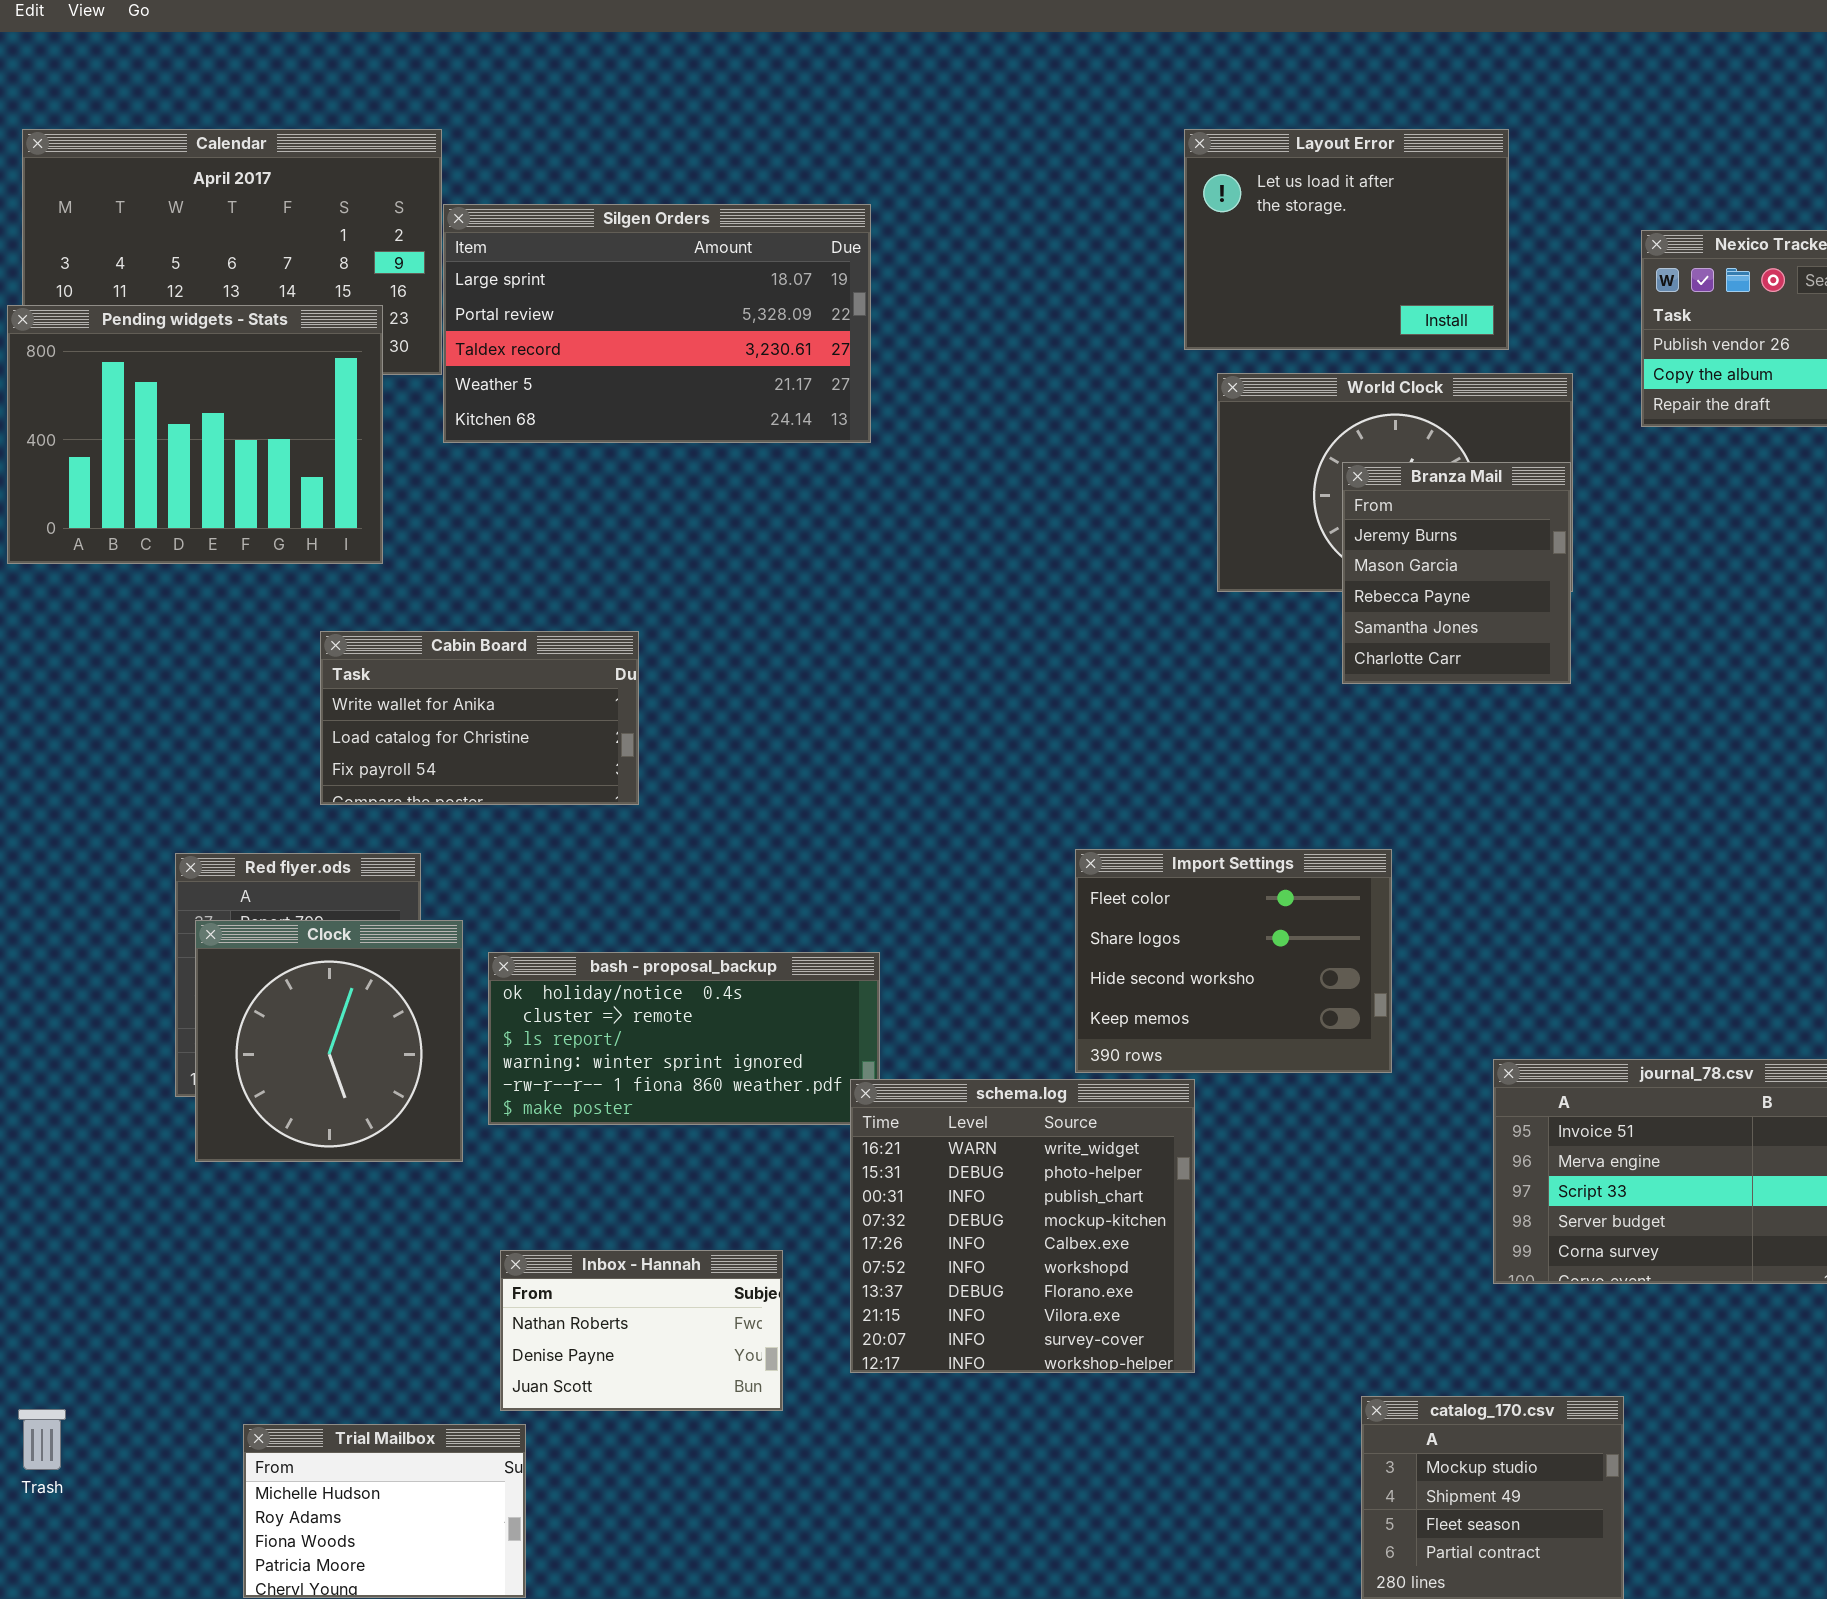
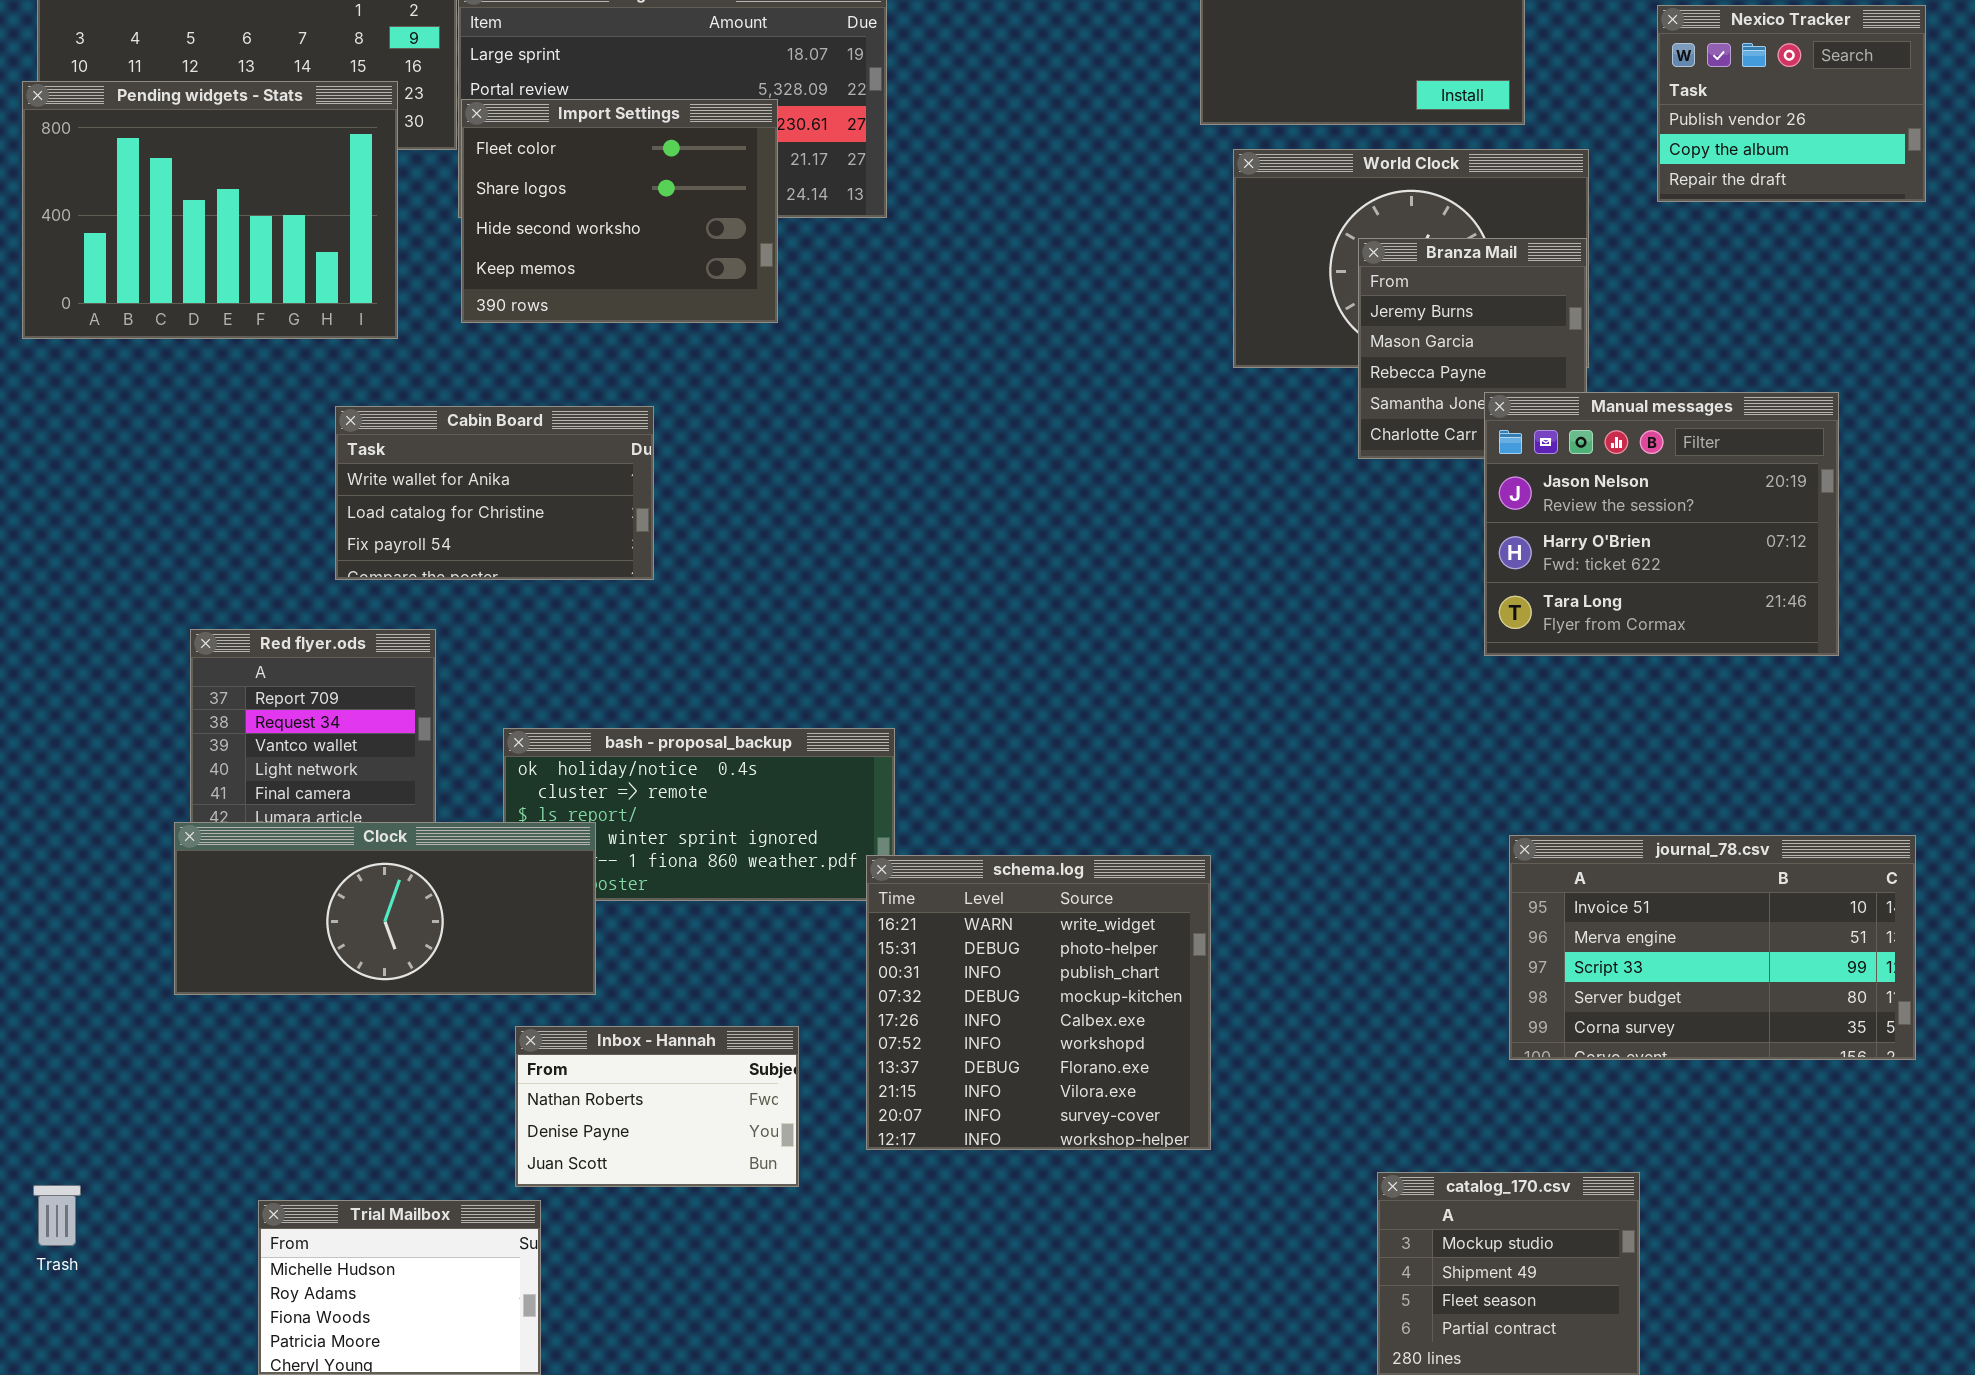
Manual messages: none -> [1484,392,1839,656], opened
Import Settings: [1075,849,1392,1073] -> [461,99,778,323], moved
Clock: [195,920,463,1162] -> [174,822,596,995], moved, resized

